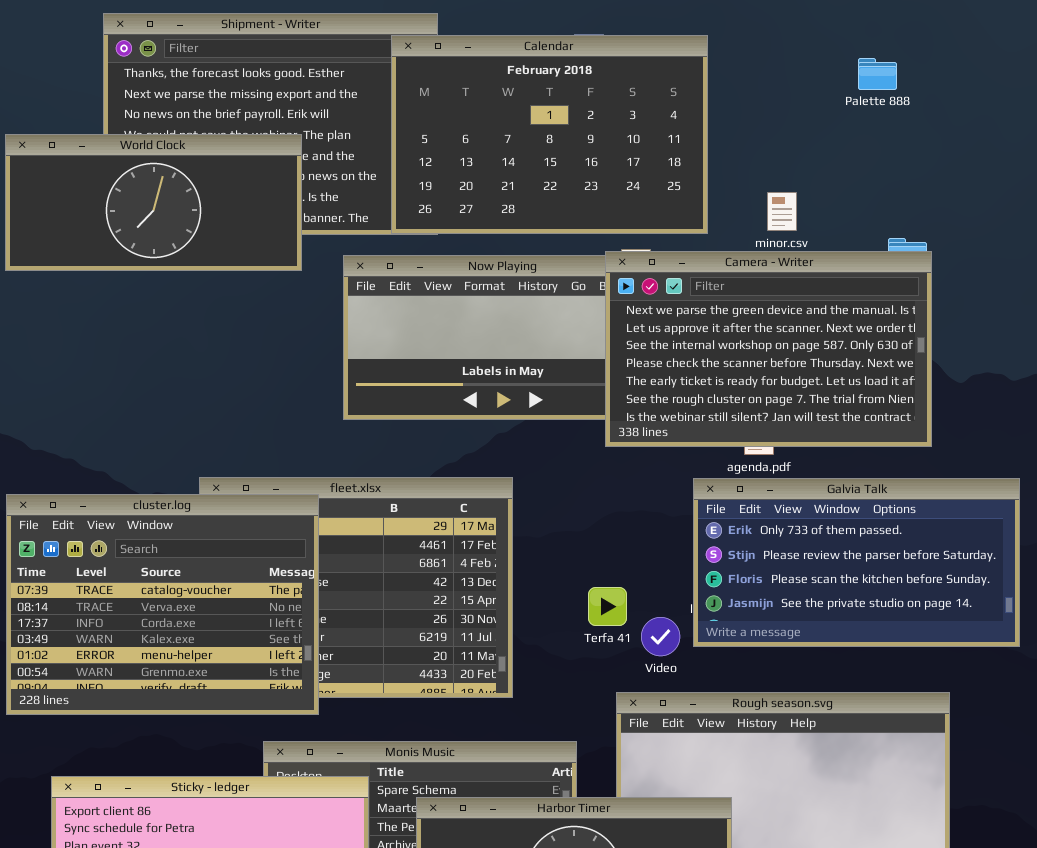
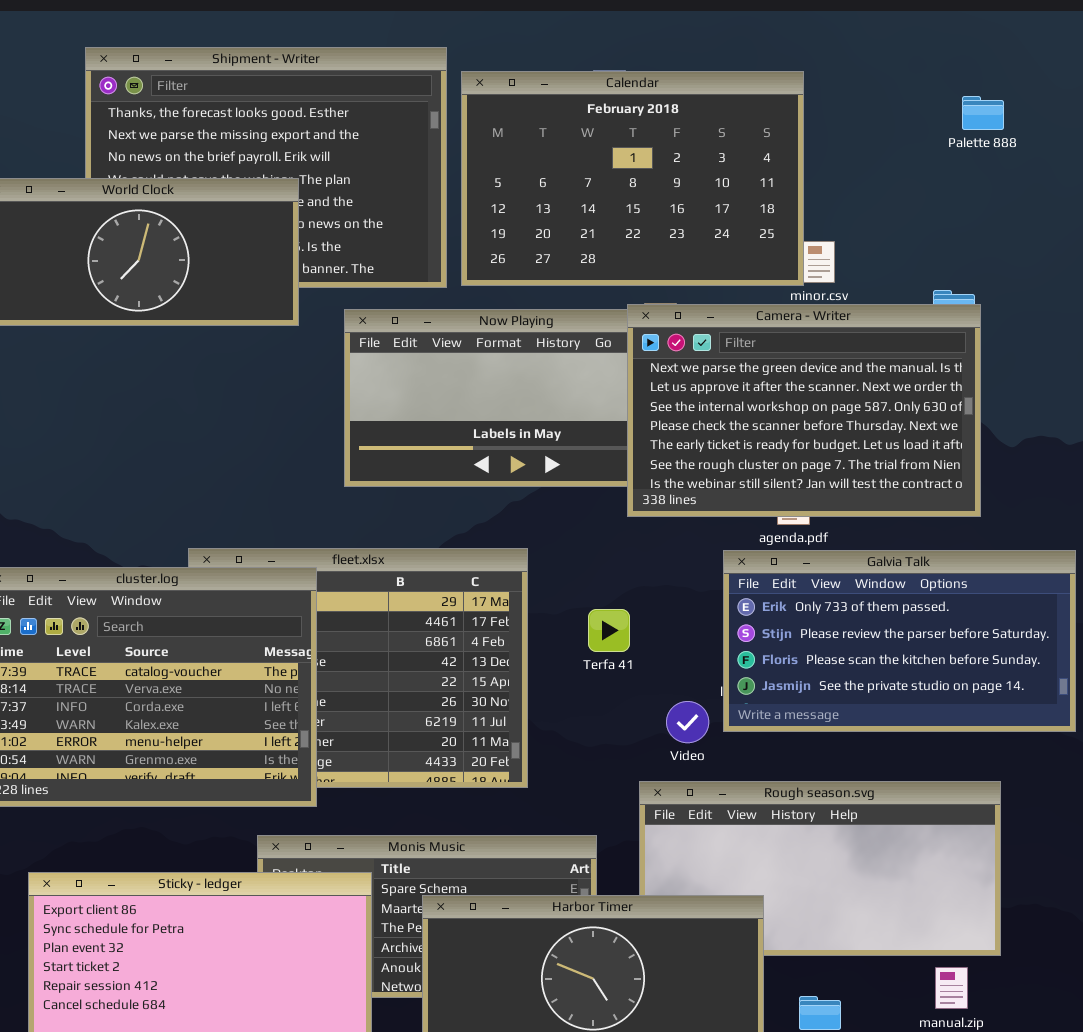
Calendar: [391,35,708,234] -> [461,71,804,286], moved
Palette 888: [858,58,897,90] -> [962,96,1004,130], moved
Terfa 41: [588,587,627,626] -> [588,609,630,652], moved

